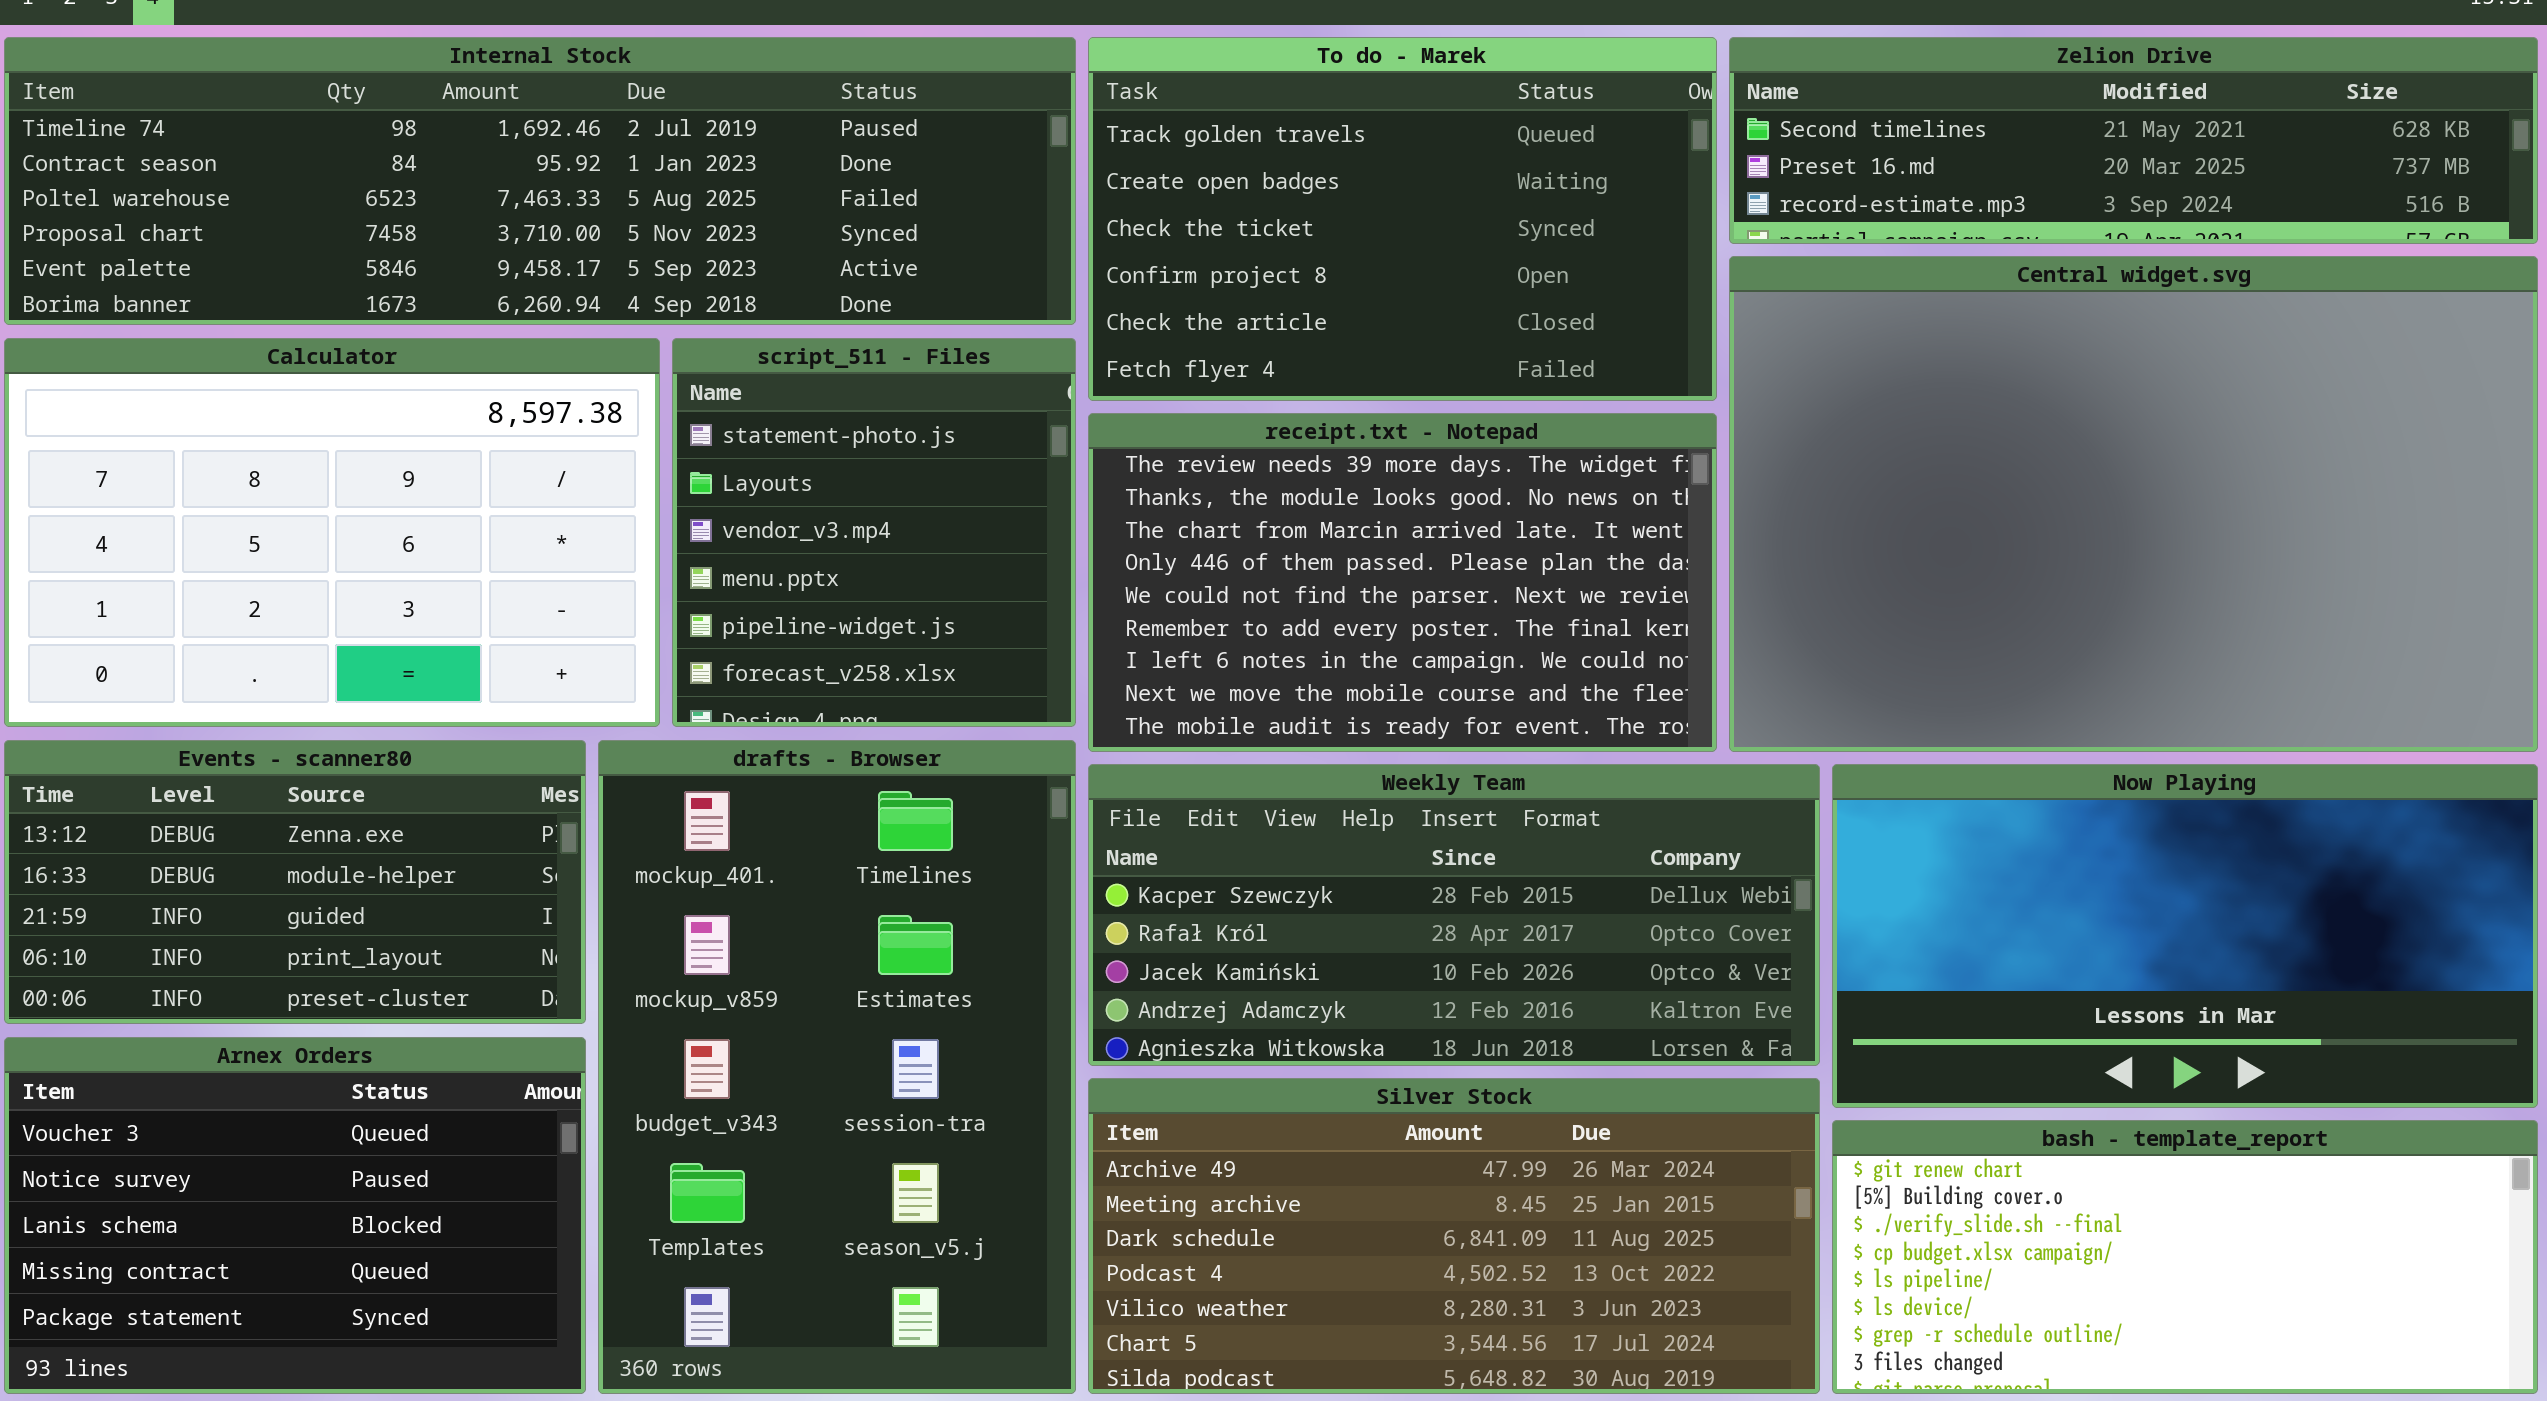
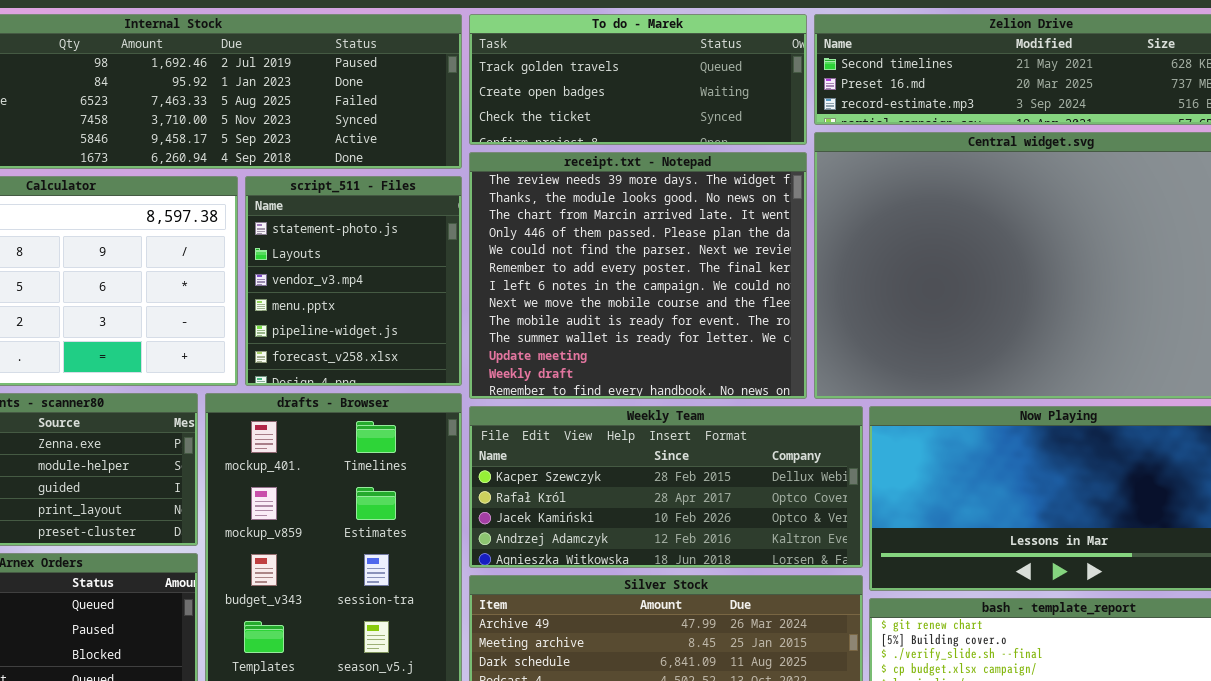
To do - Marek: [1088,37,1717,401] -> [469,14,807,145], resized
receipt.txt - Notepad: [1088,413,1717,752] -> [469,152,807,399], resized

